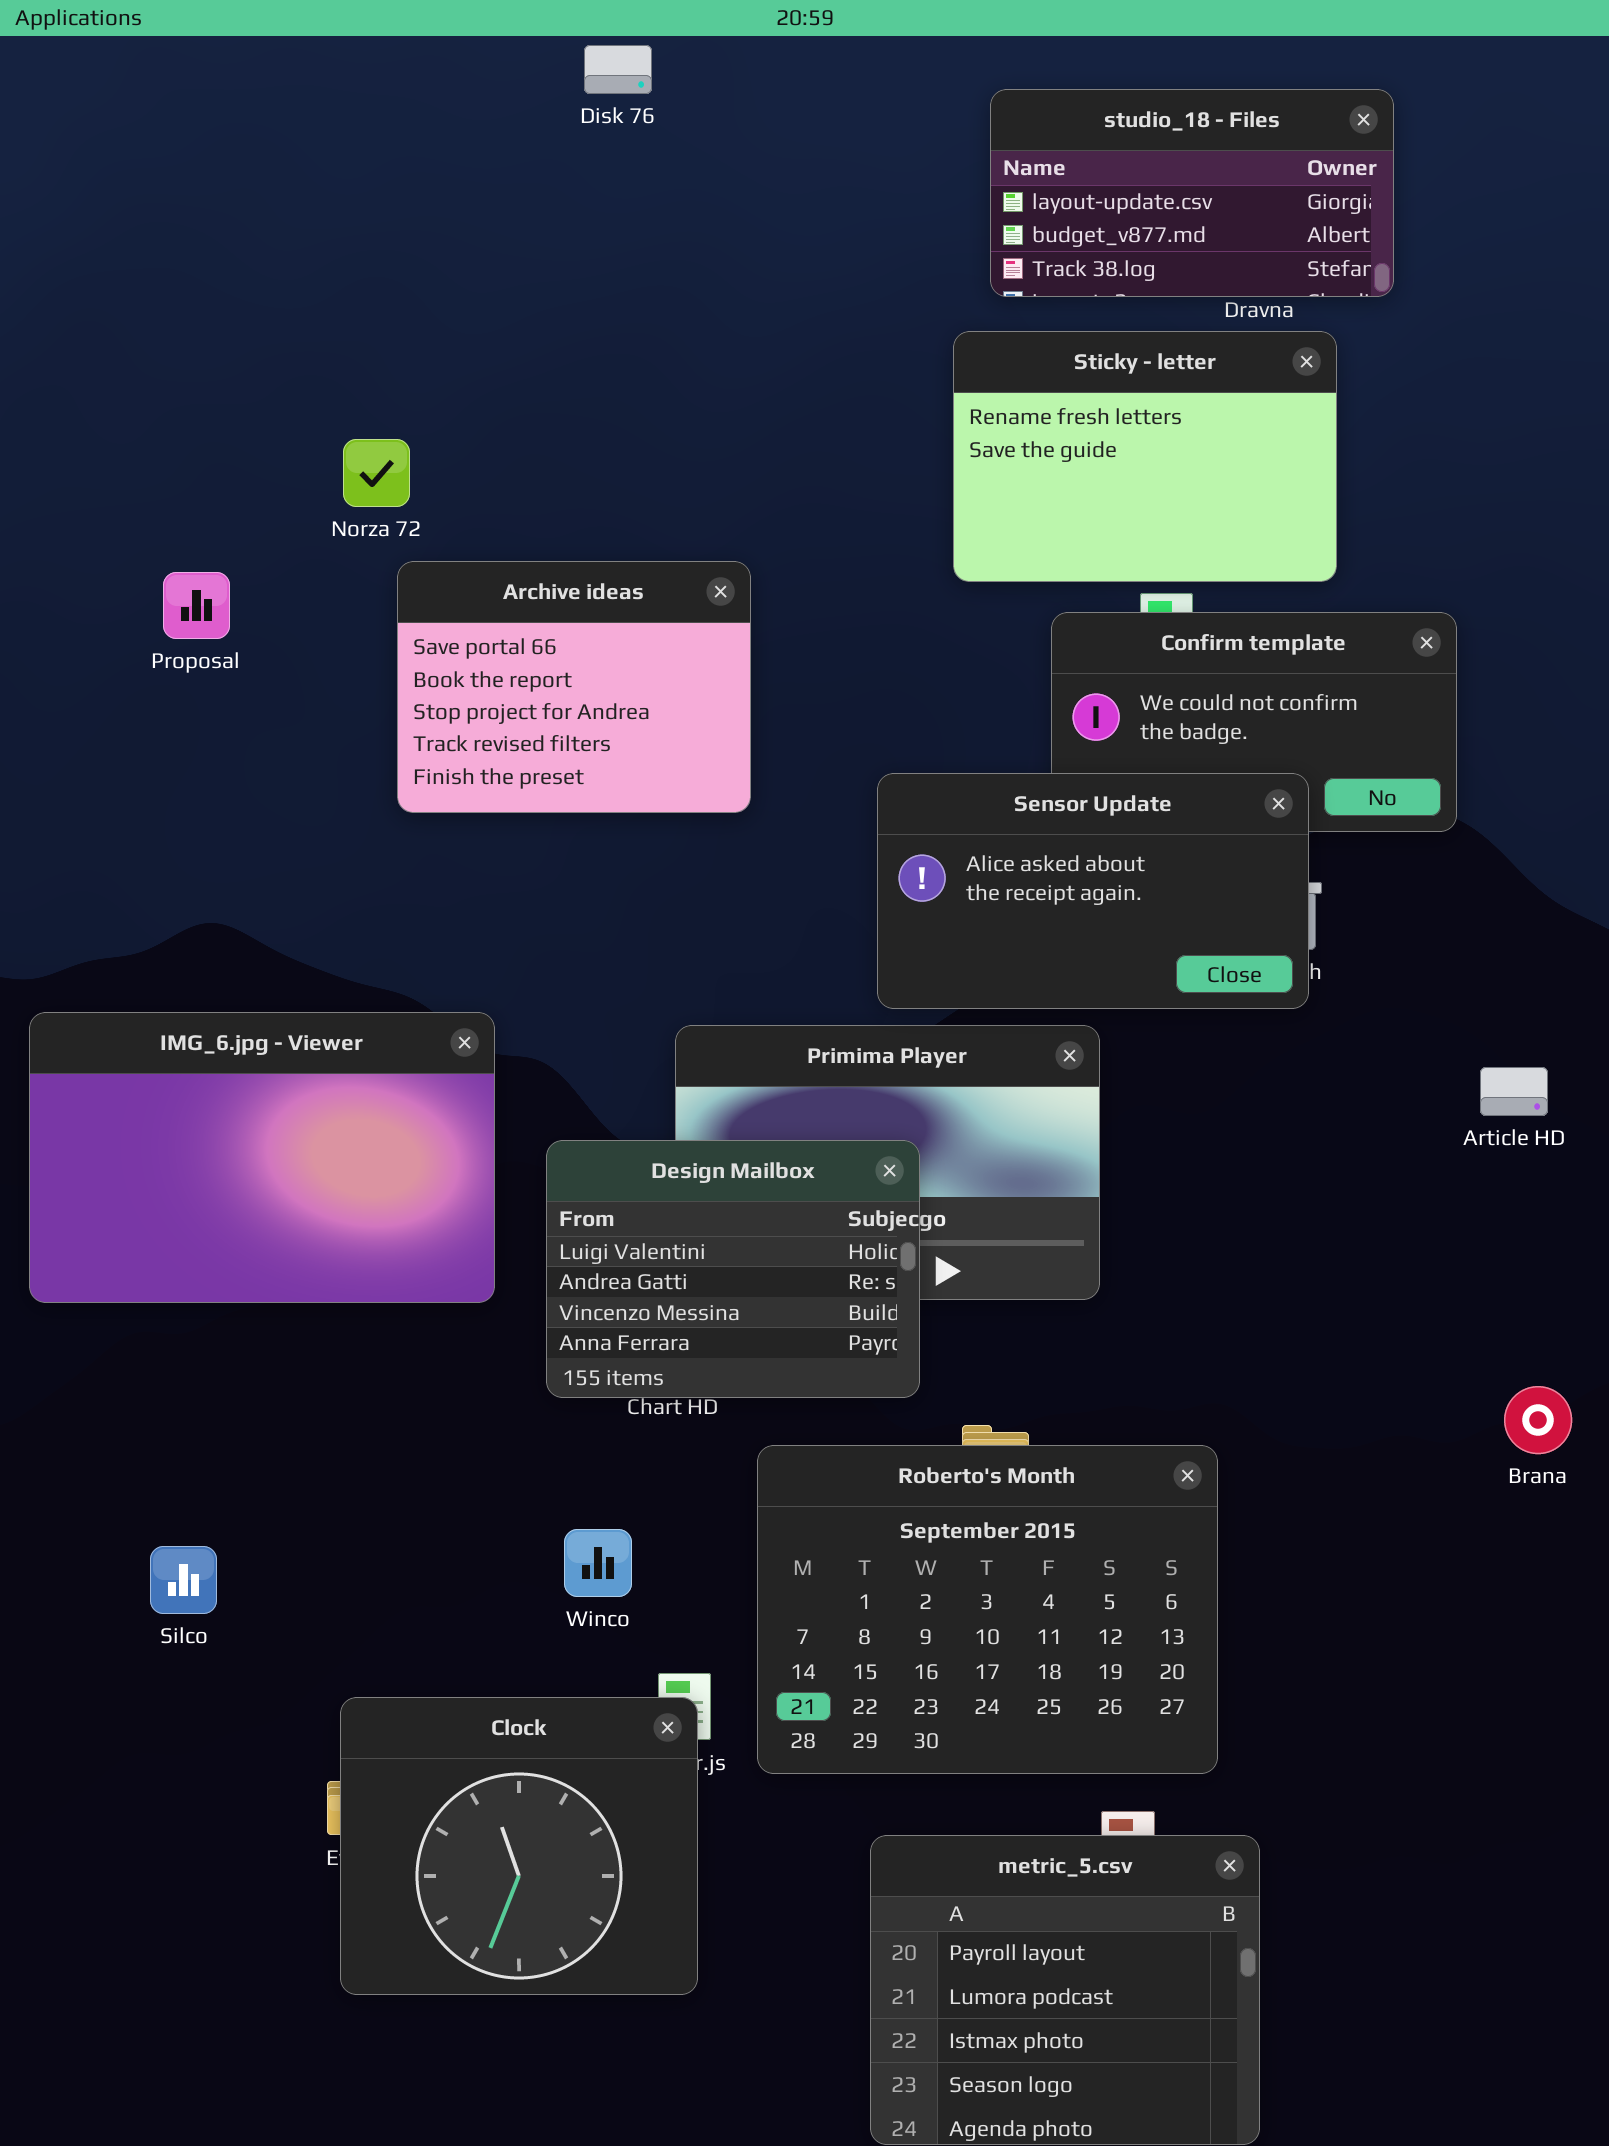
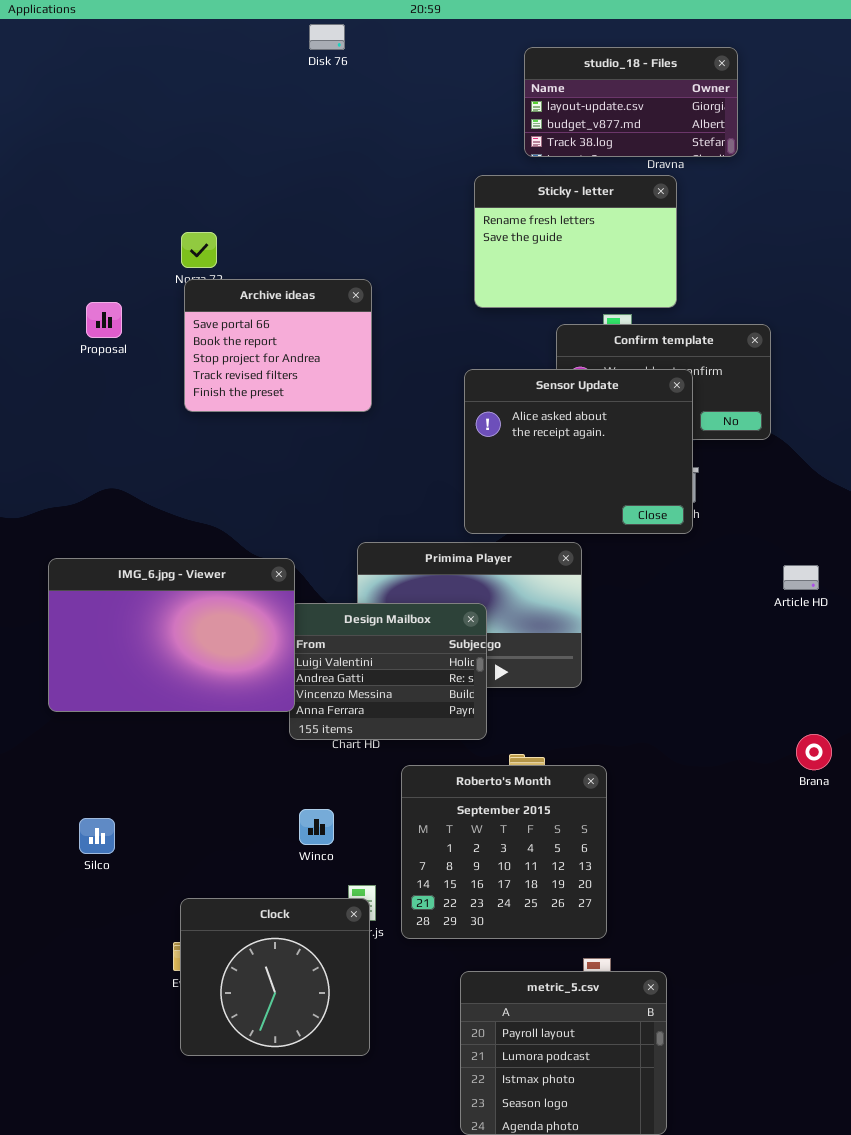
Sticky - letter: [953,331,1337,582] -> [474,175,677,308], moved
Archive ideas: [397,561,751,813] -> [184,279,372,412], moved
Sensor Update: [877,773,1309,1009] -> [464,369,693,534], resized
IMG_6.jpg - Viewer: [29,1012,495,1303] -> [48,558,295,712], moved
Roberto's Month: [757,1445,1218,1774] -> [401,765,607,939], resized

